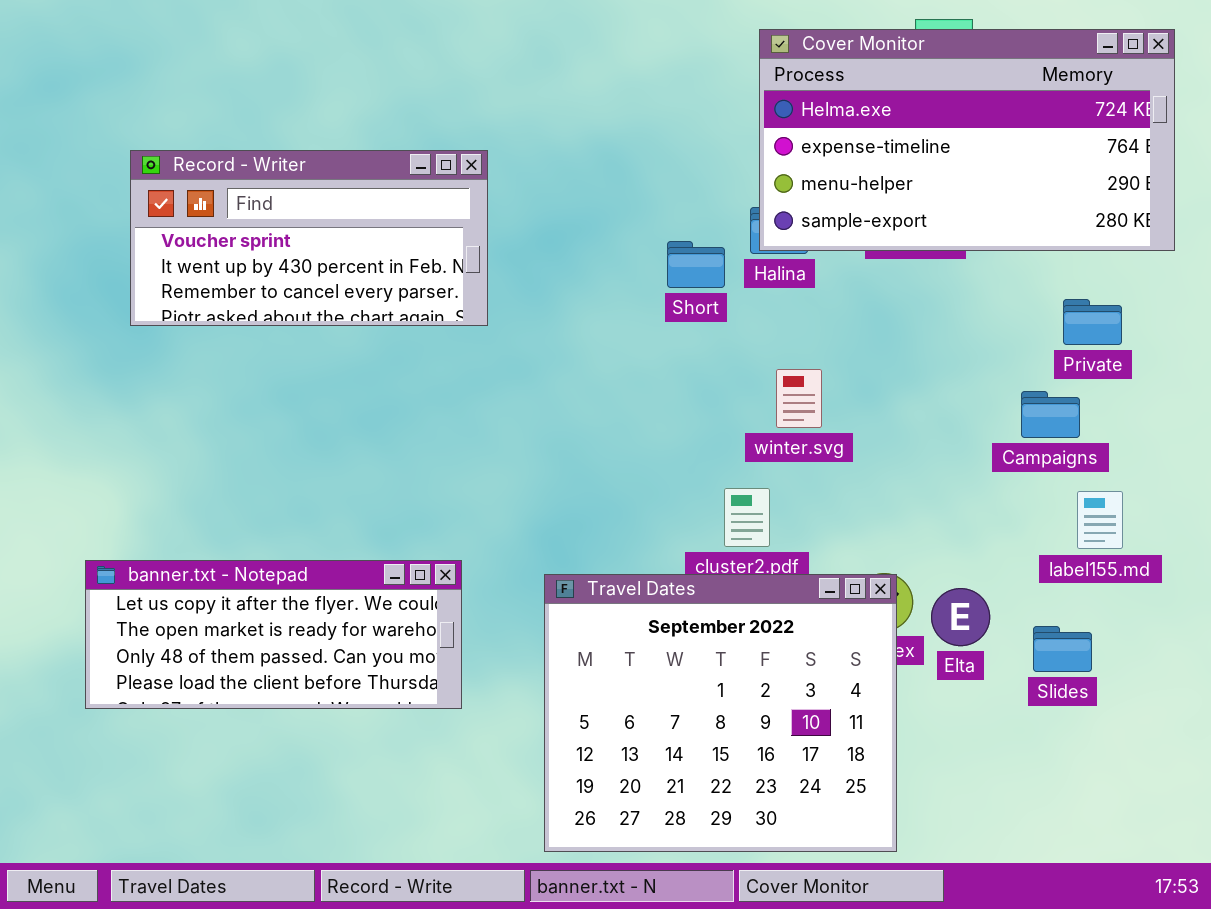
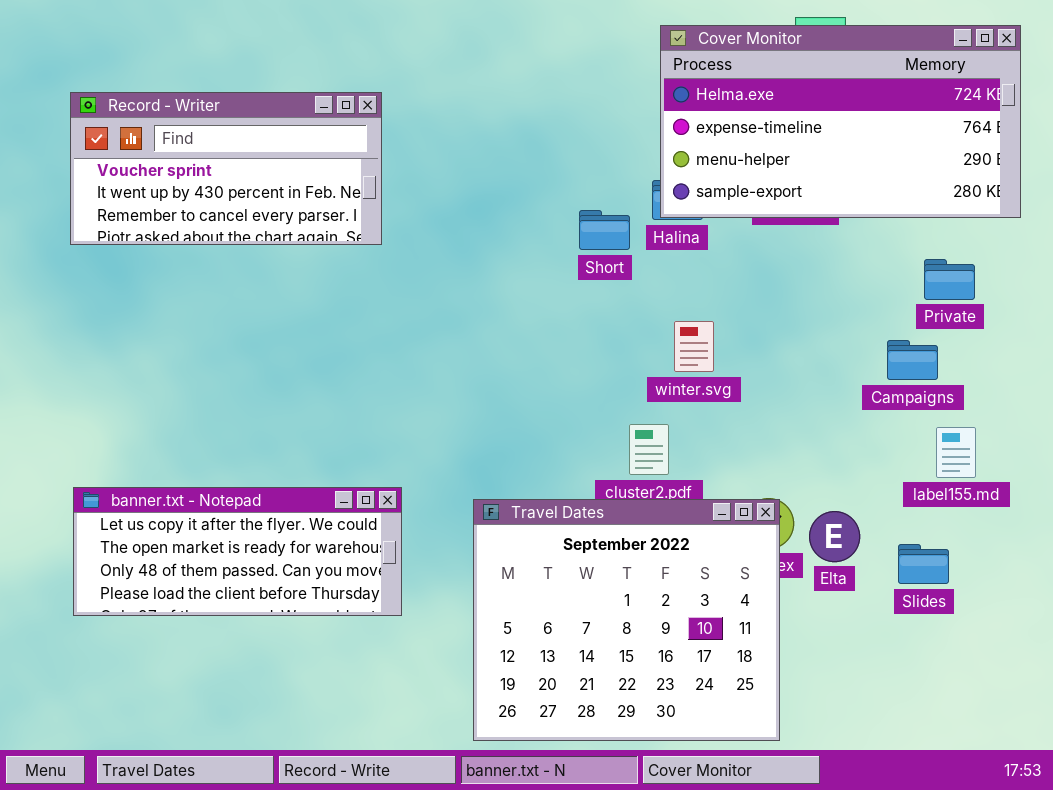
Record - Writer: [130,150,488,326] -> [70,92,382,245], moved

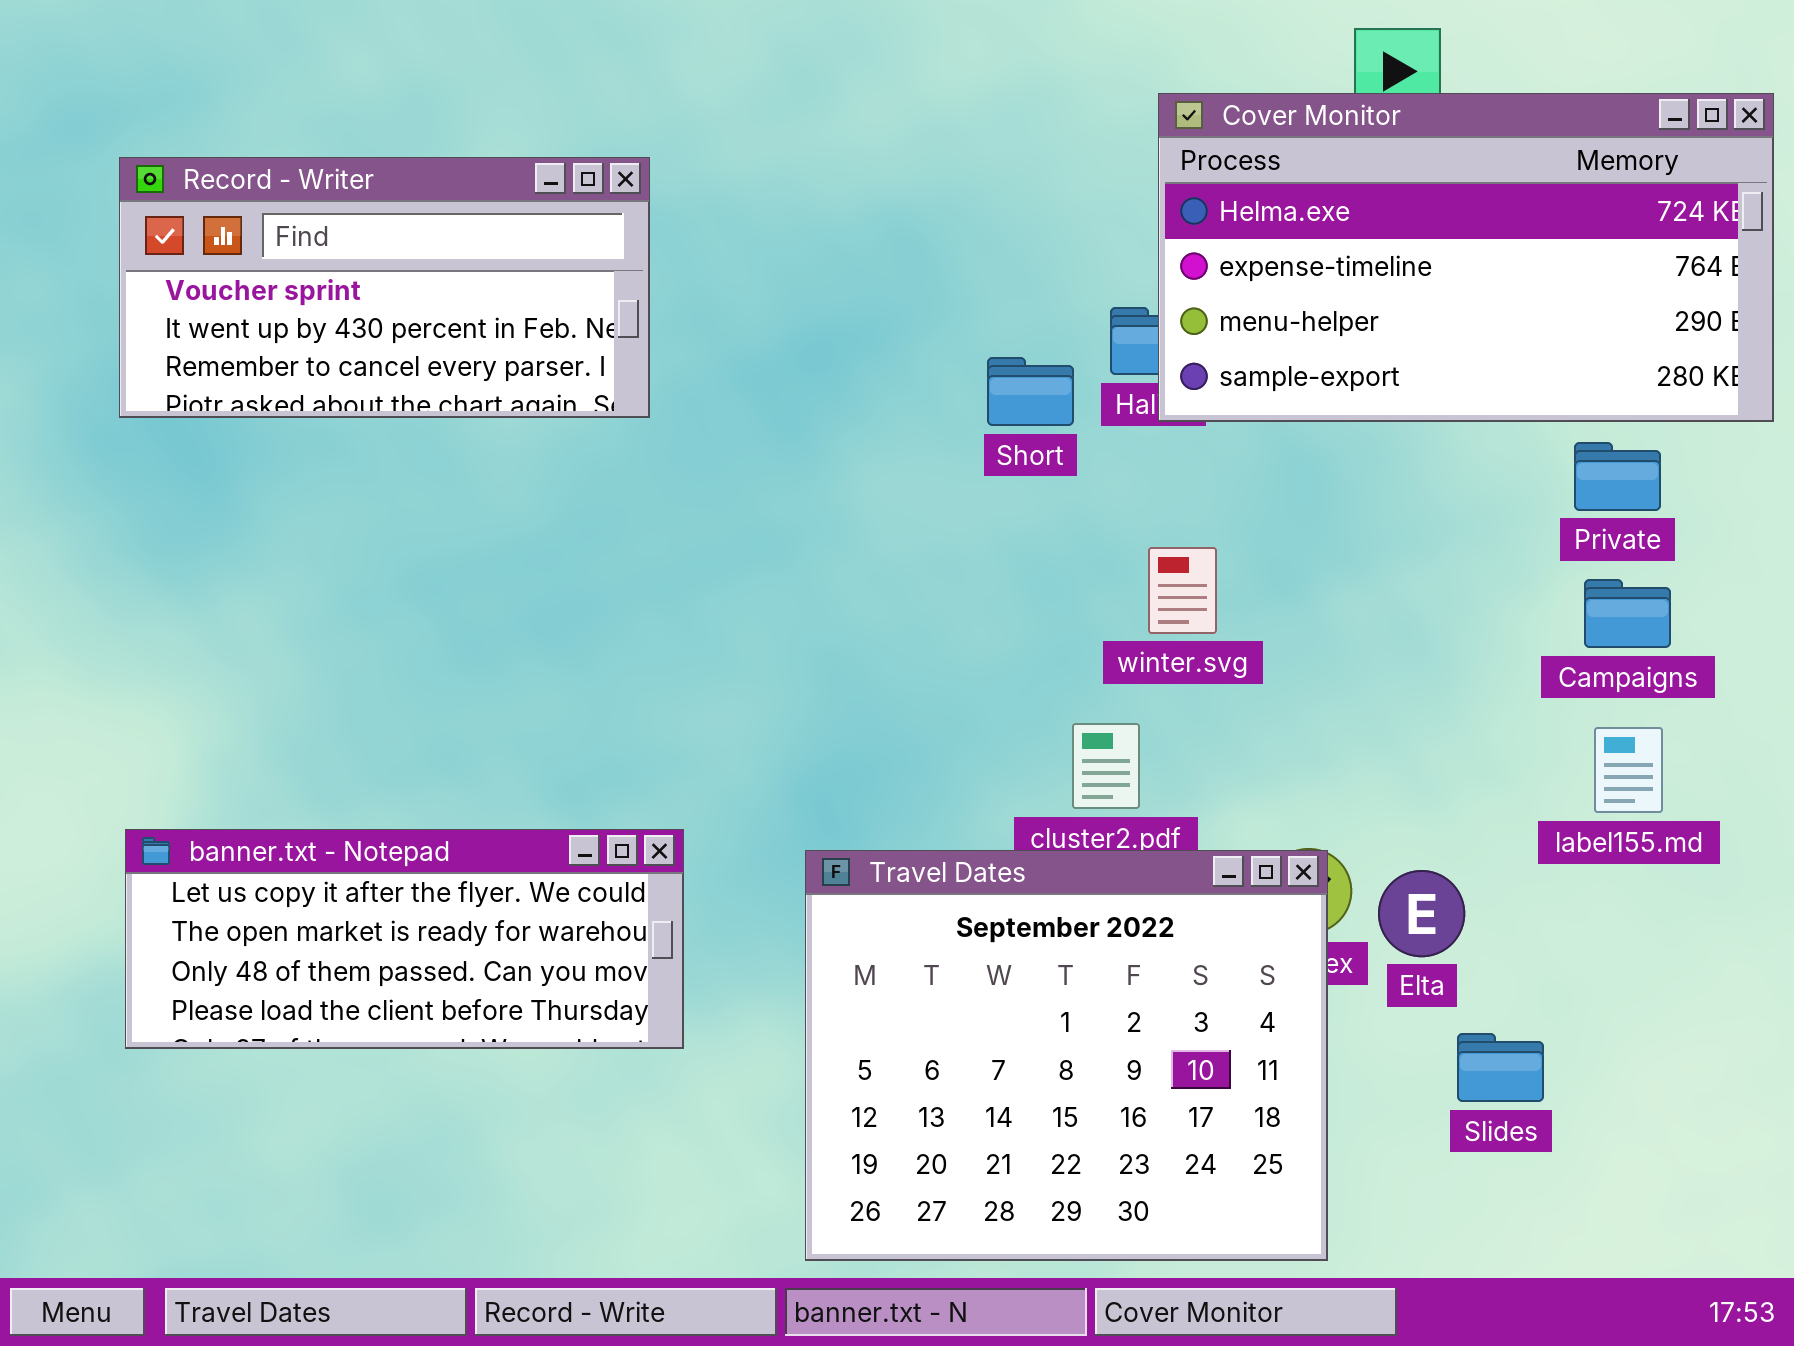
Cover Monitor: [660,25,1021,218] -> [1158,93,1774,422], moved
Campaigns: [887,340,938,380] -> [1584,579,1671,648], moved
Slides: [898,544,949,584] -> [1457,1033,1544,1102], moved

